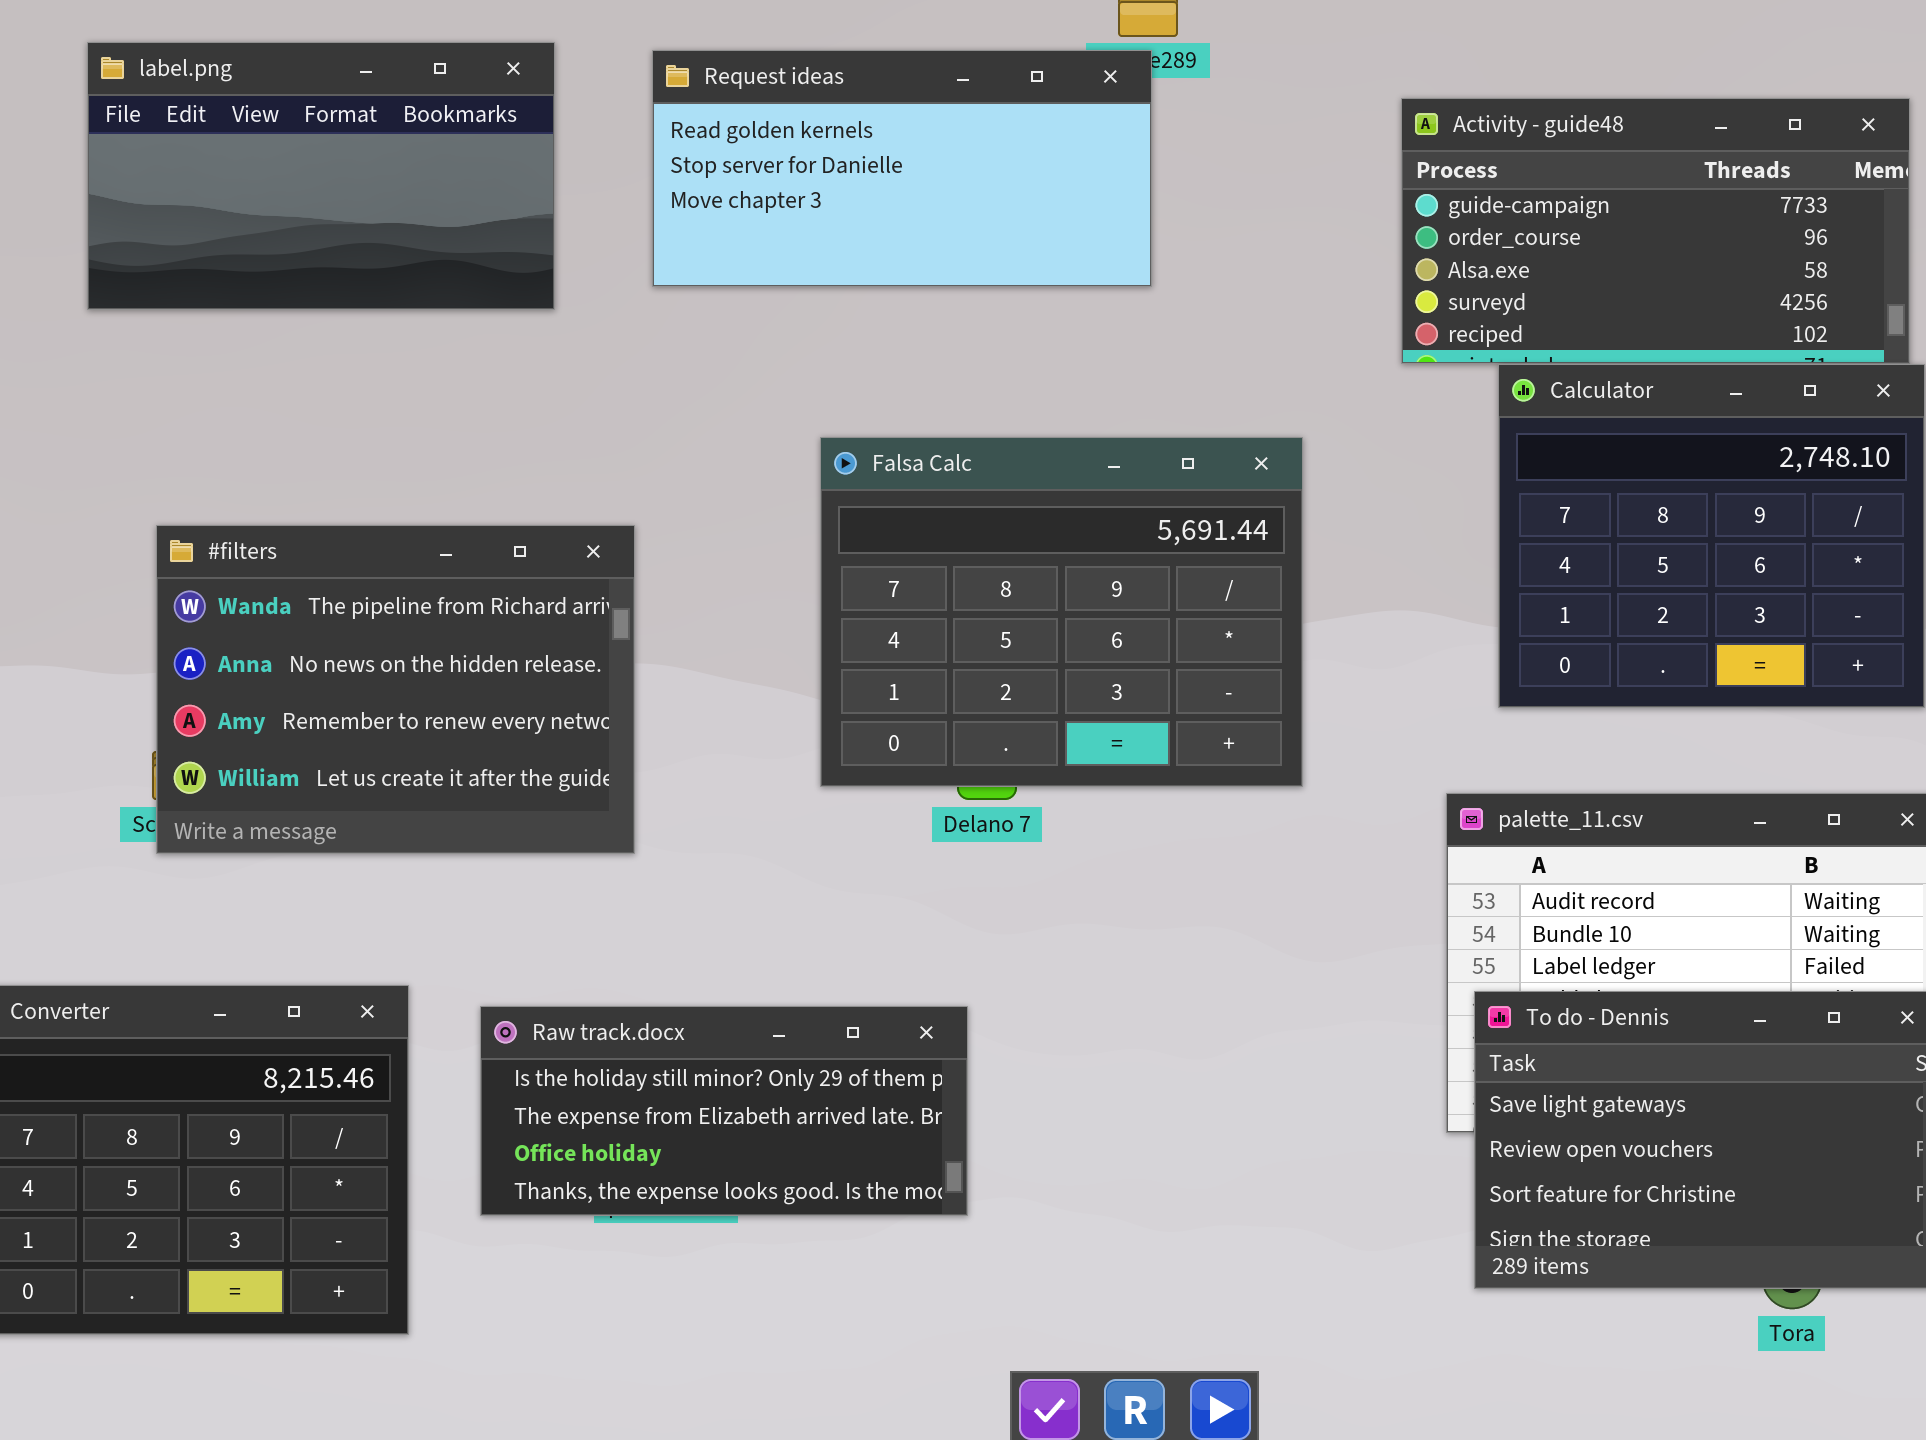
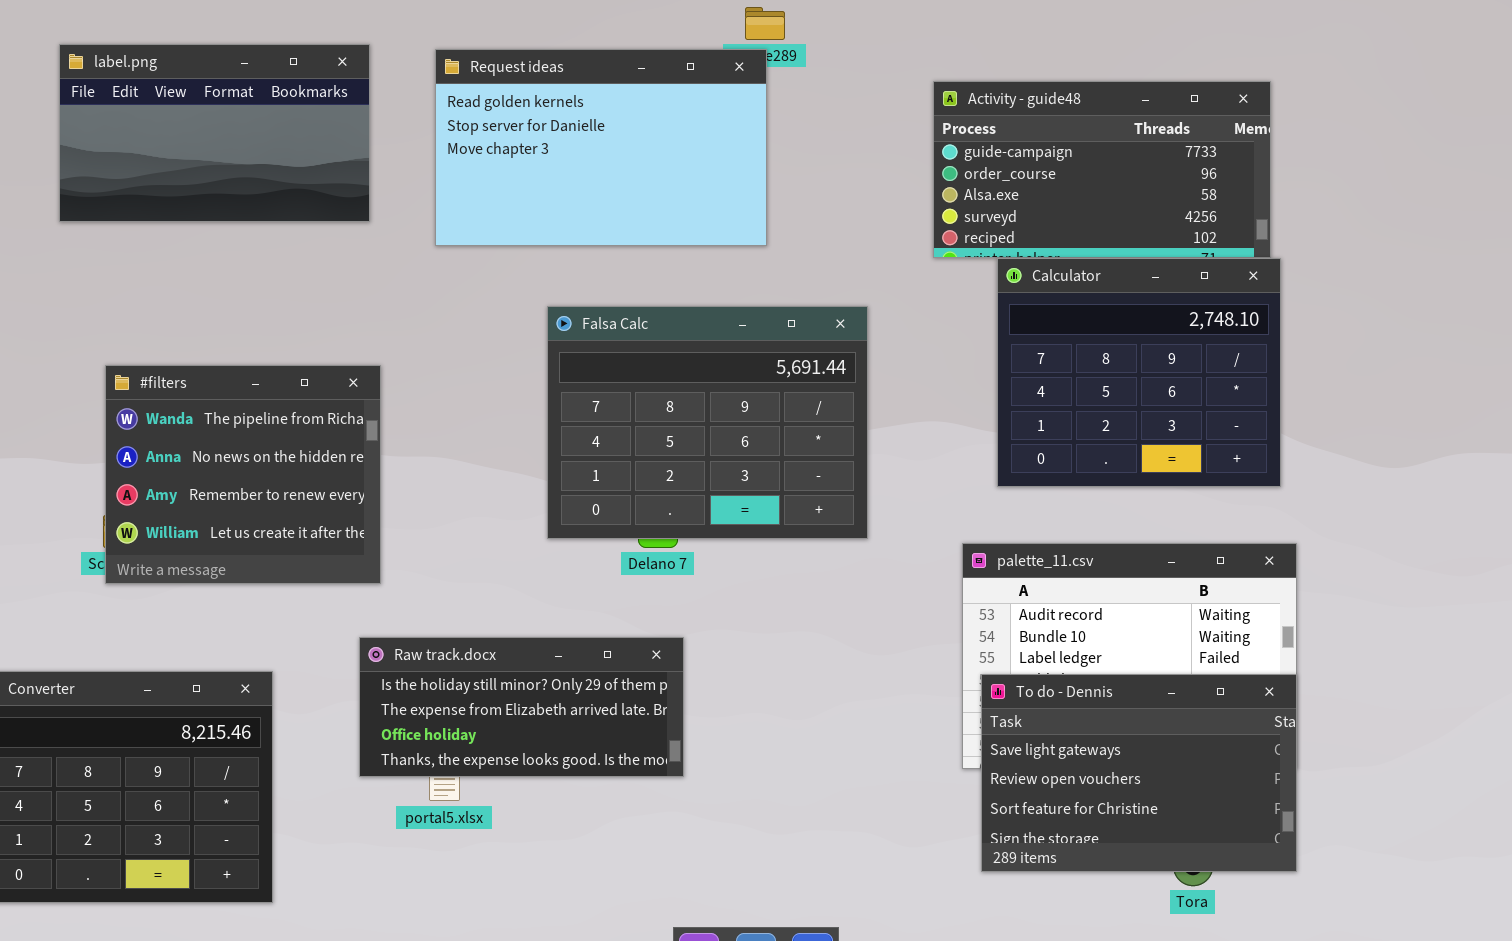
Request ideas: [652,50,1152,287] -> [435,49,767,246], resized
#filters: [156,525,635,854] -> [105,365,381,584], resized
Raw track.docx: [480,1006,968,1216] -> [359,637,684,777], moved

